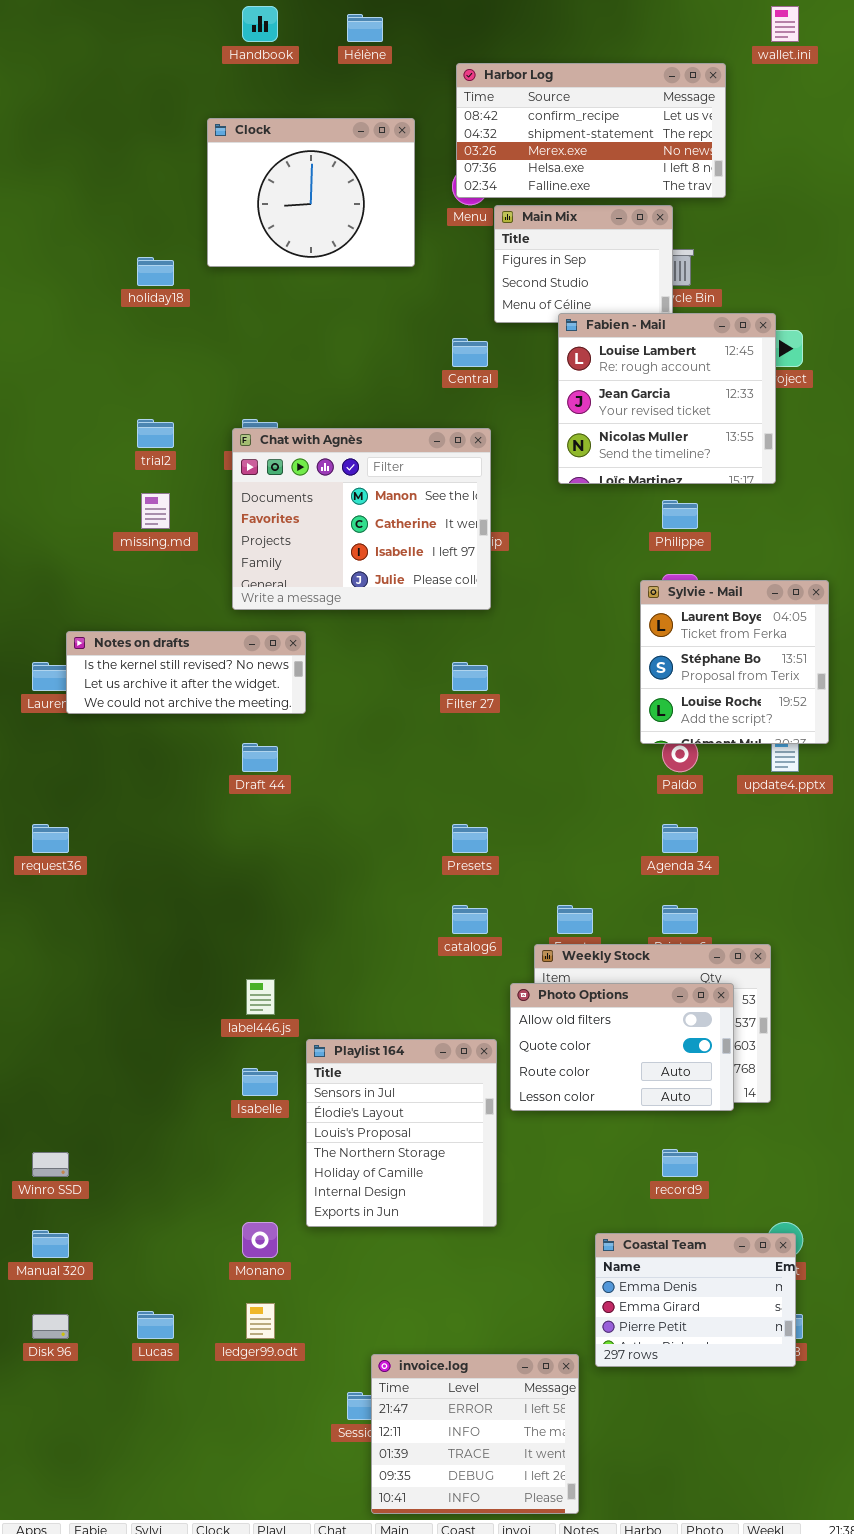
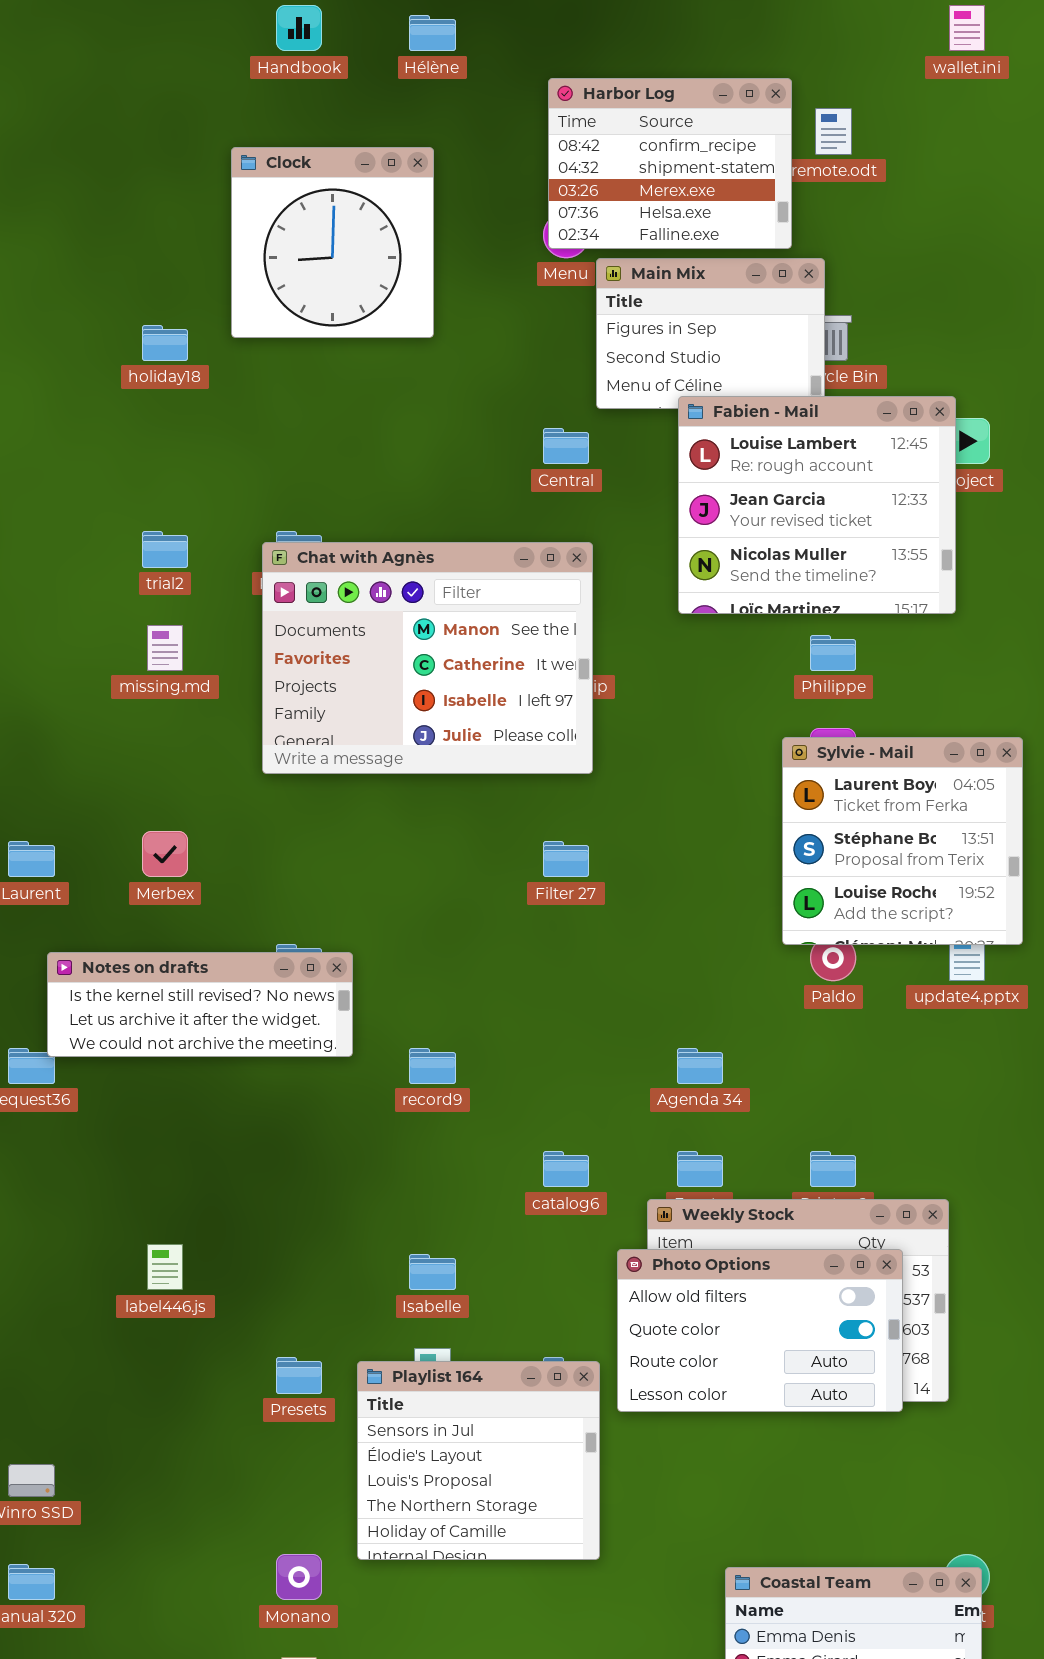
Harbor Log: [456,63,726,198] -> [548,78,792,249], resized
Clock: [207,118,415,267] -> [231,147,434,338], resized
Notes on drafts: [66,631,306,714] -> [47,952,353,1057], moved
Presets: [452,824,488,853] -> [276,1357,322,1394], moved
Agenda 34: [662,824,698,853] -> [677,1048,723,1084], moved
label446.js: [246,979,275,1015] -> [147,1244,183,1290], moved
Playlist 164: [306,1039,497,1227] -> [357,1361,600,1560], resized
Isabelle: [242,1068,278,1096] -> [409,1254,456,1290], moved
record9: [662,1149,698,1177] -> [409,1048,456,1084], moved

